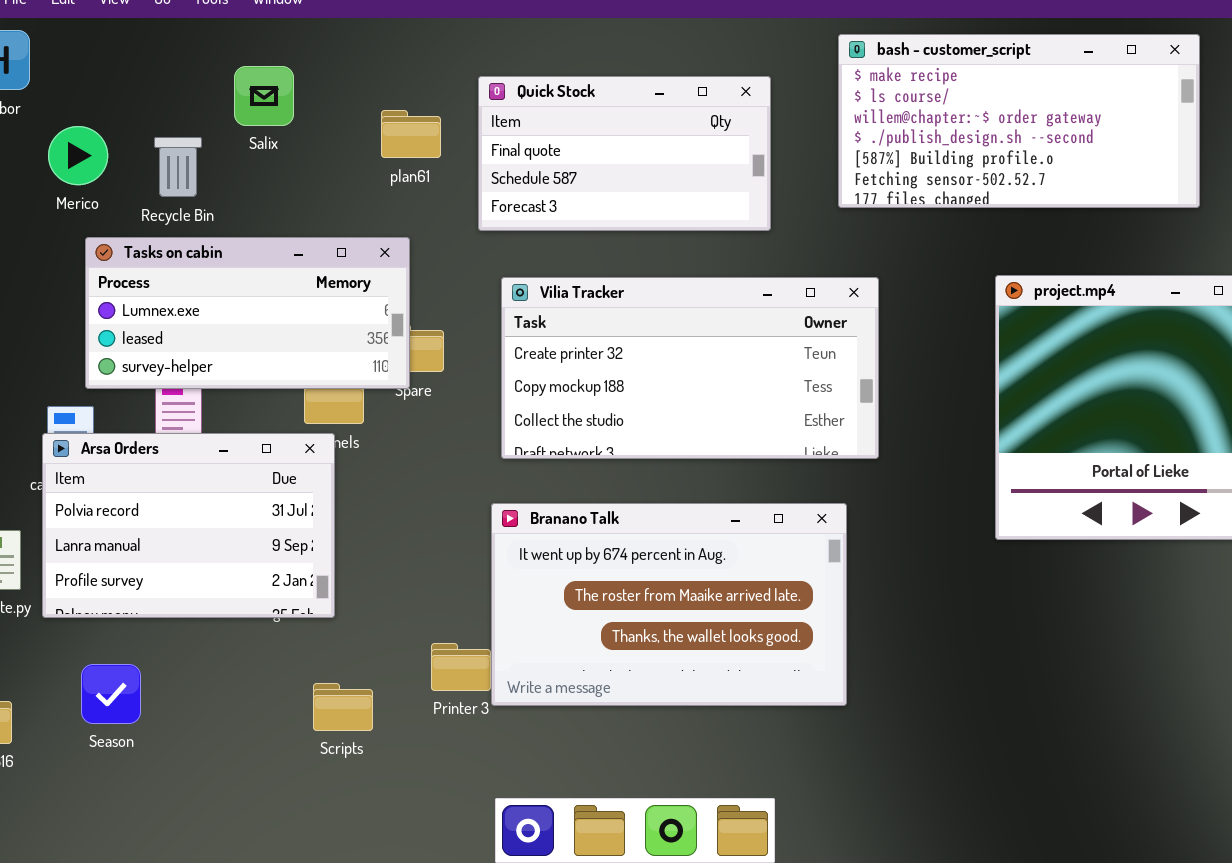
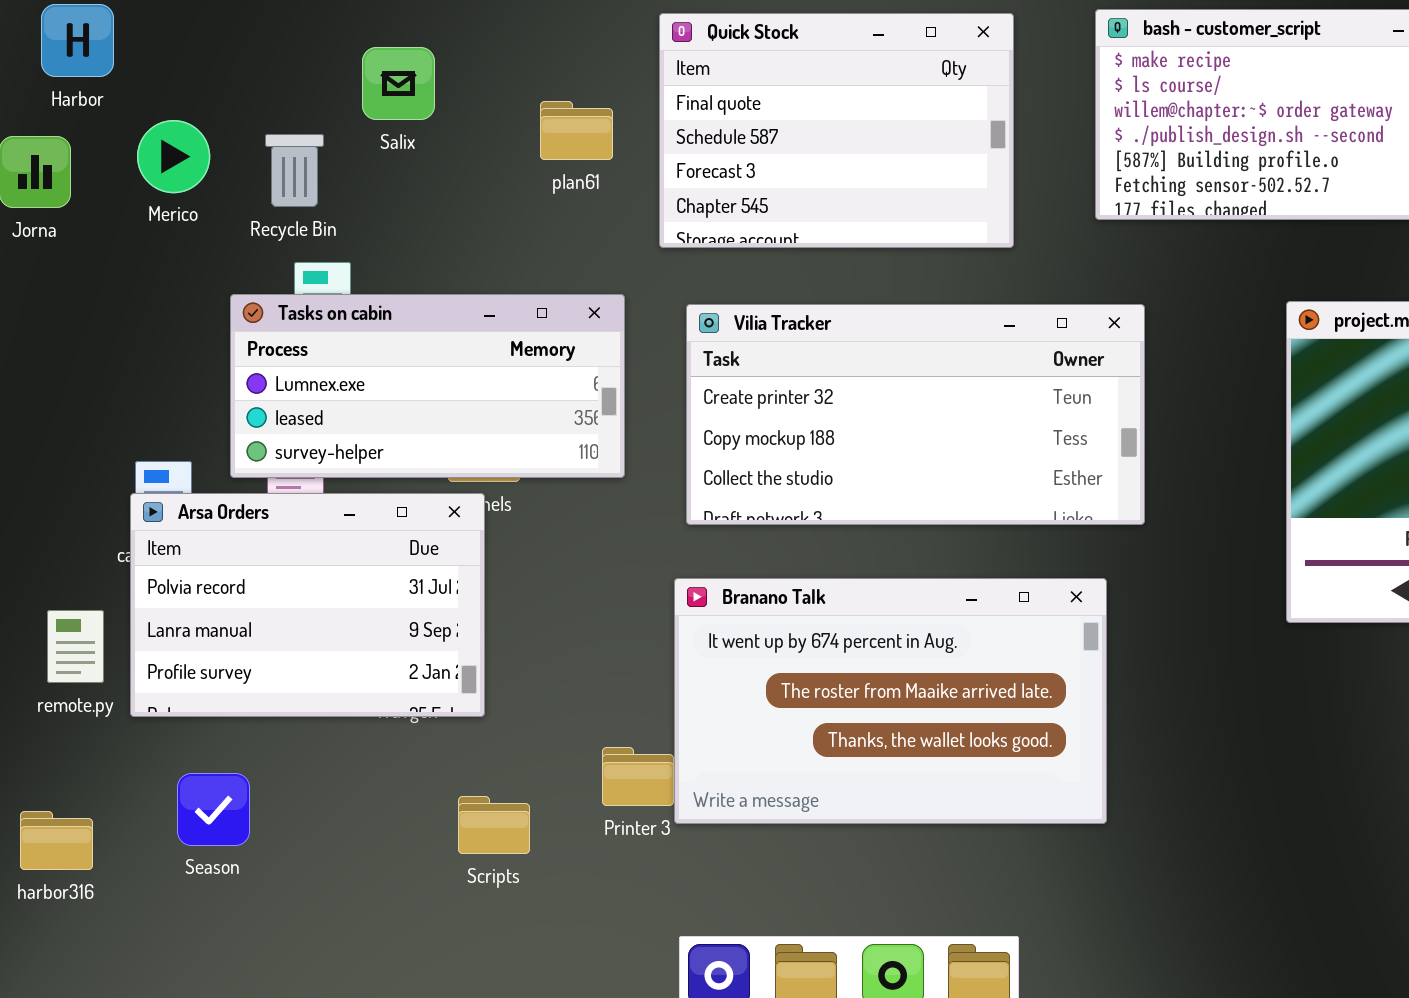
Quick Stock: [478,76,771,231] -> [659,13,1014,248], resized
Tasks on cabin: [85,237,410,389] -> [230,294,625,478], moved

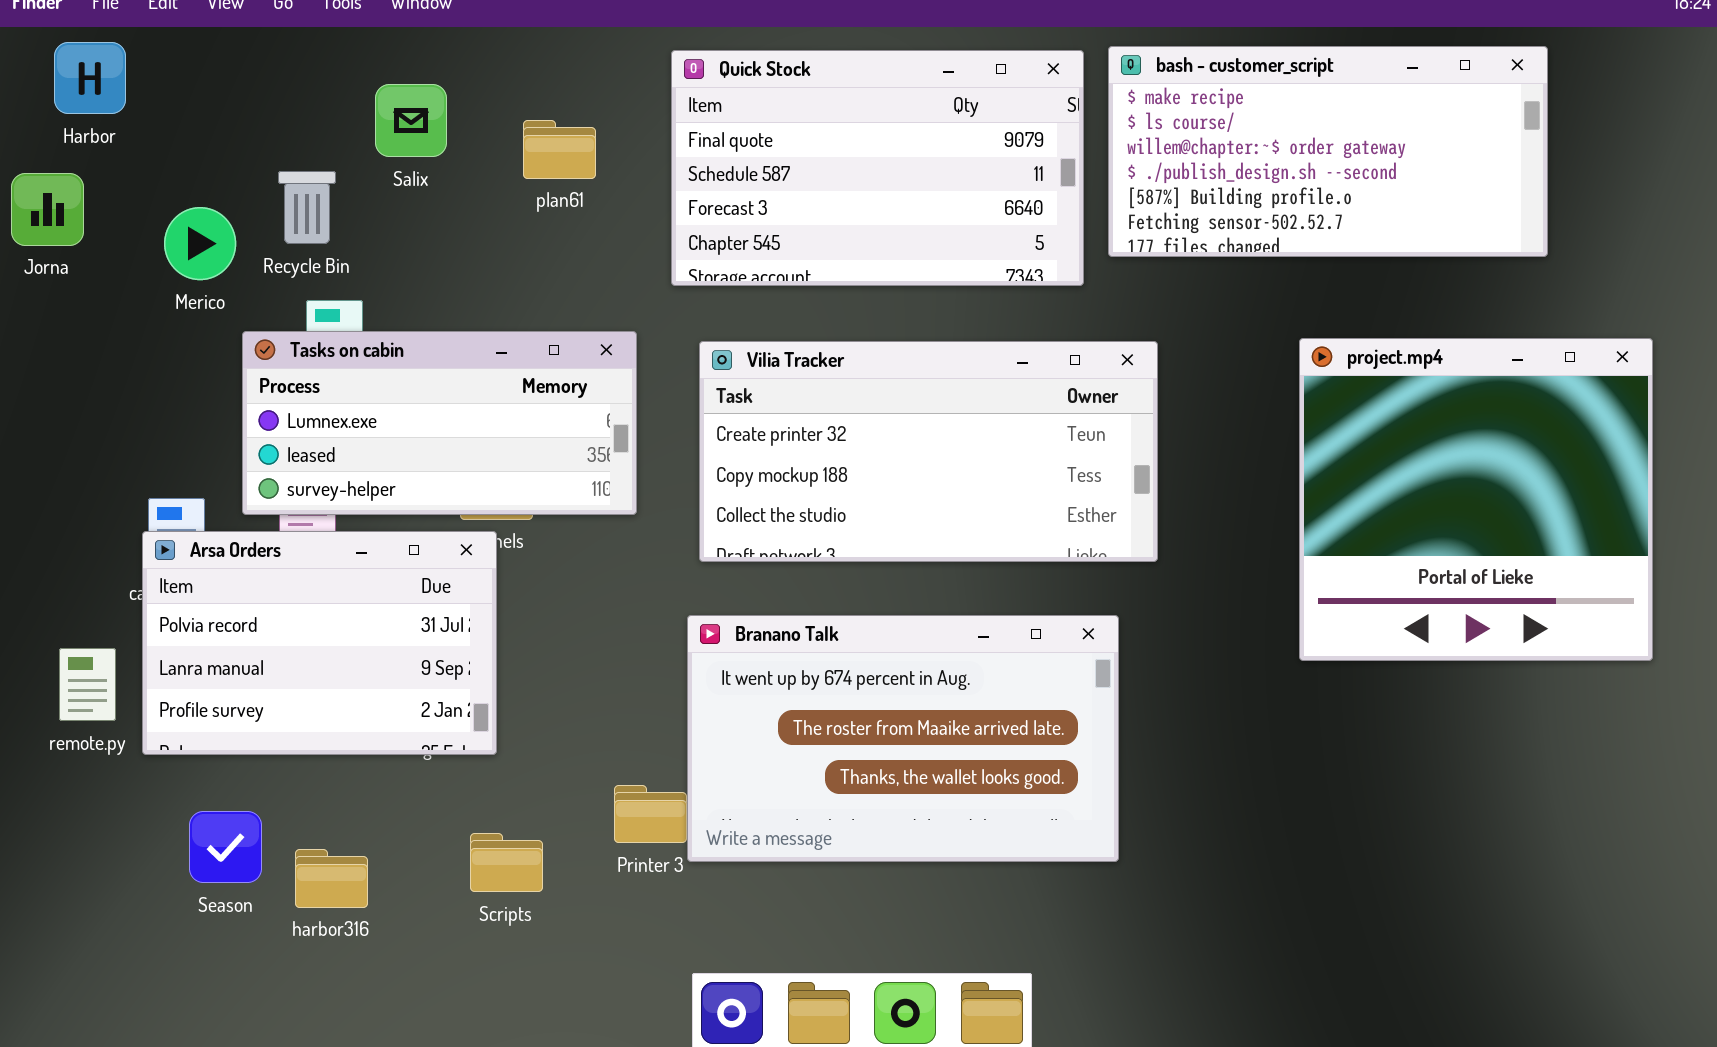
Quick Stock: [659,13,1014,248] -> [671,50,1084,286], resized
plan61: [540,101,613,160] -> [523,120,596,179], moved
Merico: [137,120,210,193] -> [164,207,236,280], moved
harbor316: [20,811,93,870] -> [295,849,368,908], moved

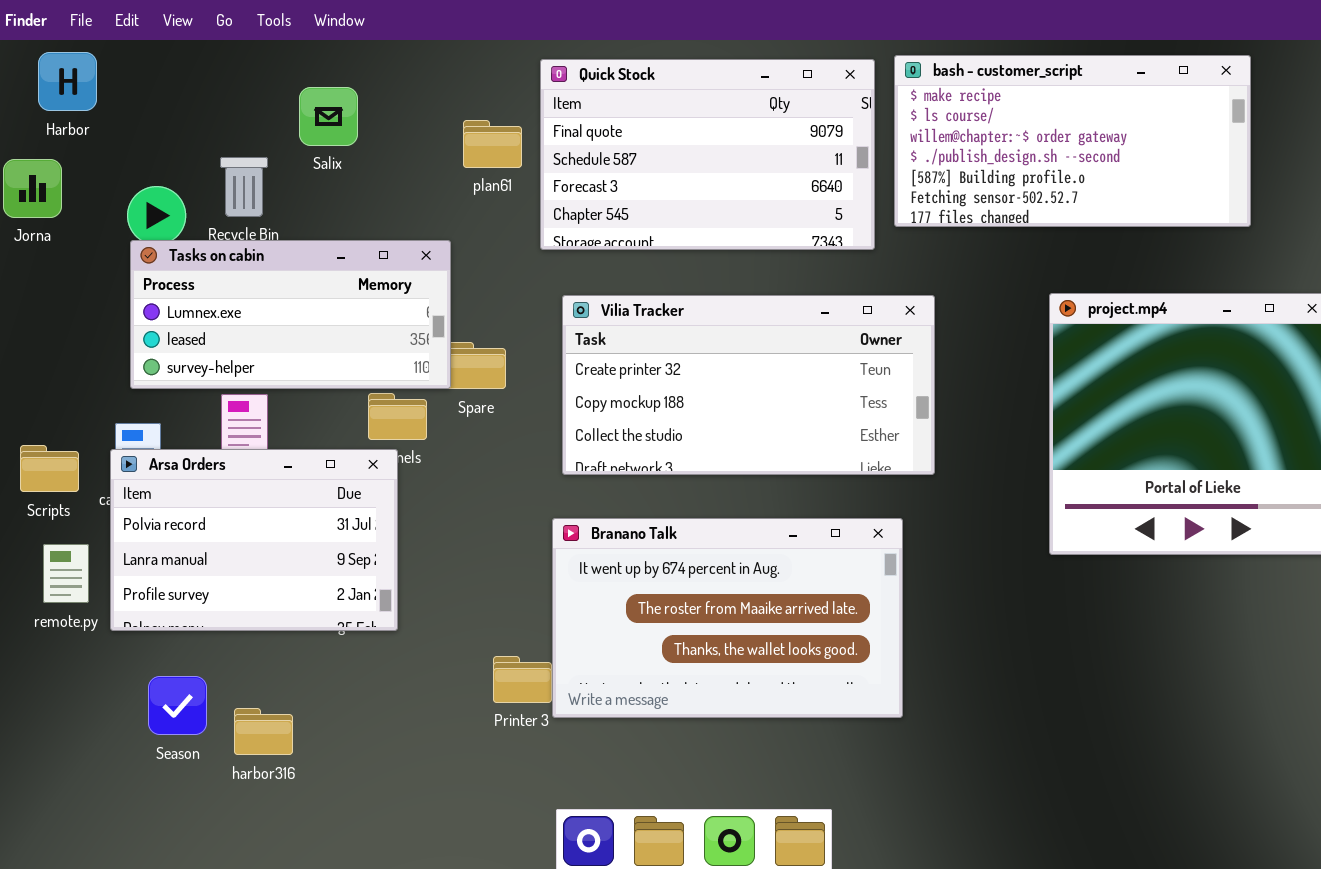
plan61: [523,120,596,179] -> [463,120,522,168], moved
Tasks on cabin: [242,331,637,515] -> [130,240,451,389], moved
Scripts: [470,833,543,892] -> [20,445,79,492], moved

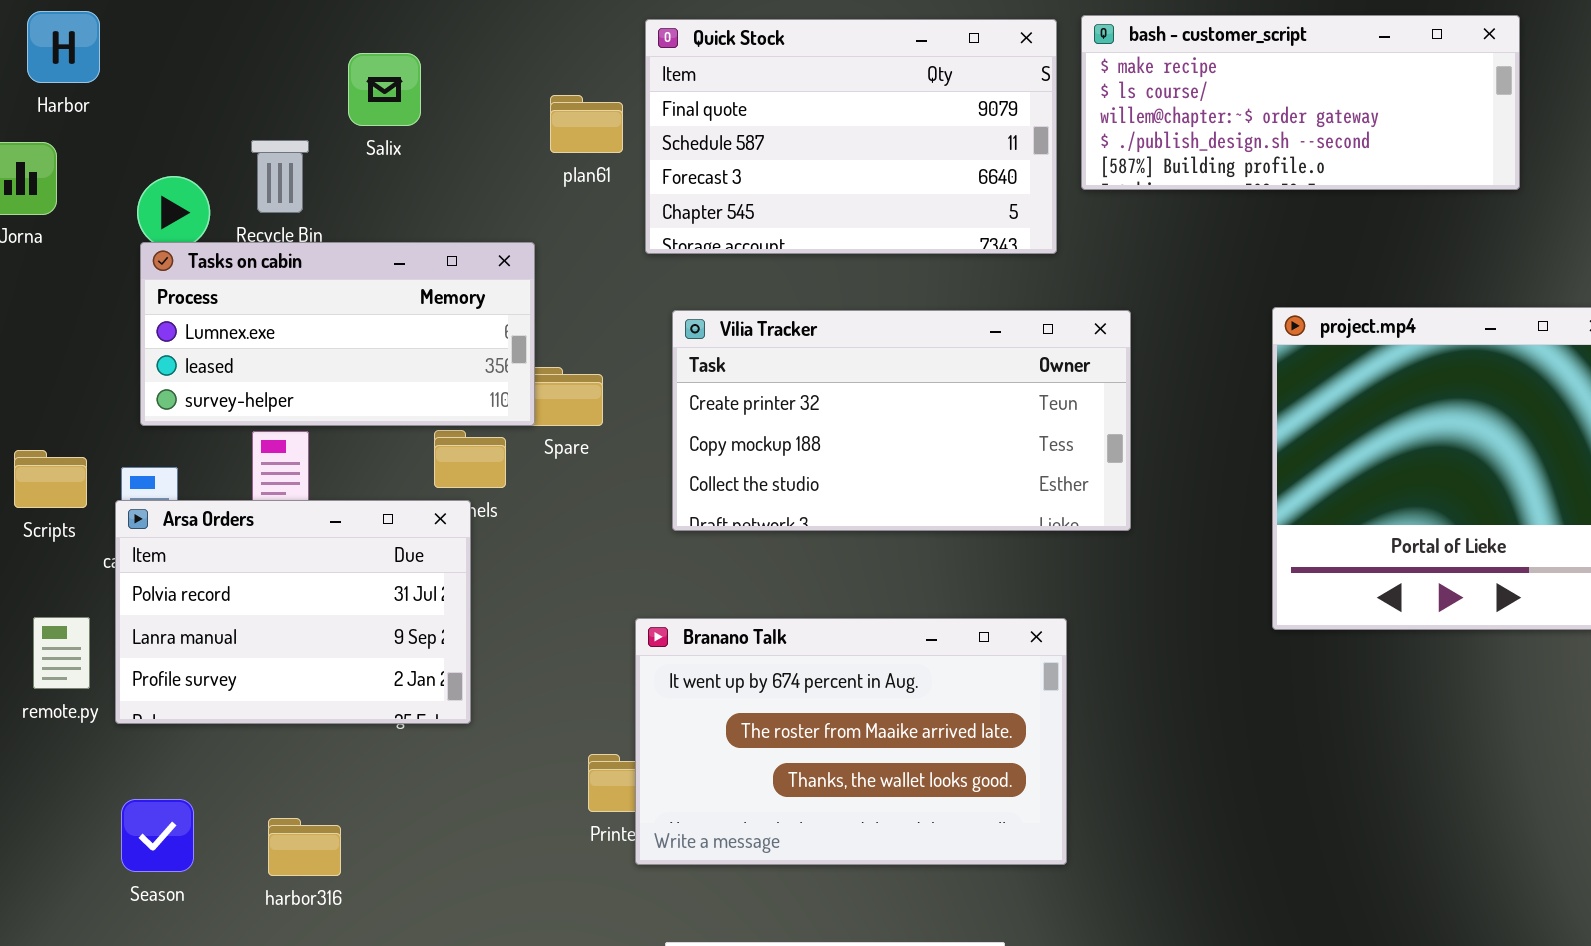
bash - customer_script: [894,55,1251,227] -> [1081,15,1520,190], resized
Scripts: [20,445,79,492] -> [14,450,87,508], moved
Branano Talk: [552,518,903,718] -> [635,618,1067,865], moved
Season: [148,676,207,735] -> [121,799,194,872], moved

